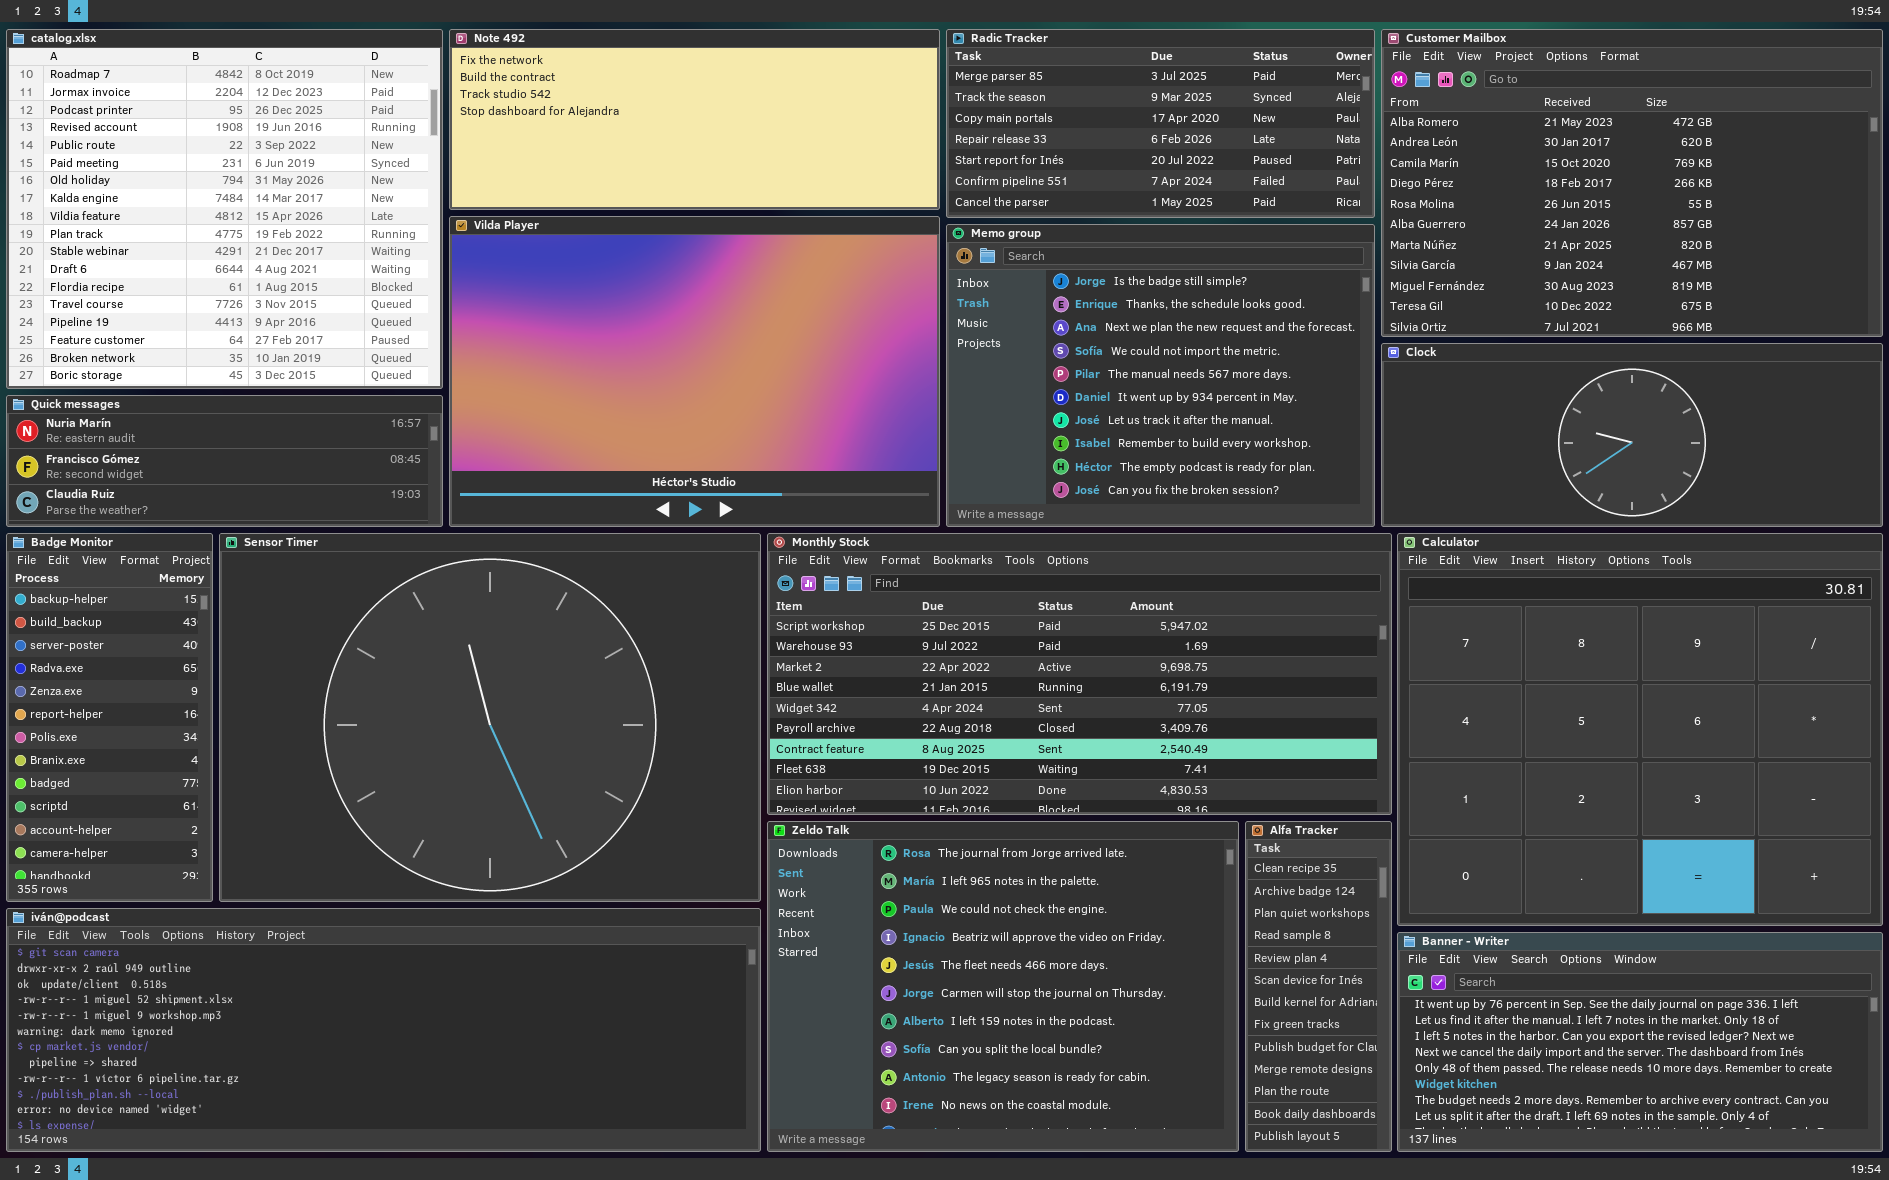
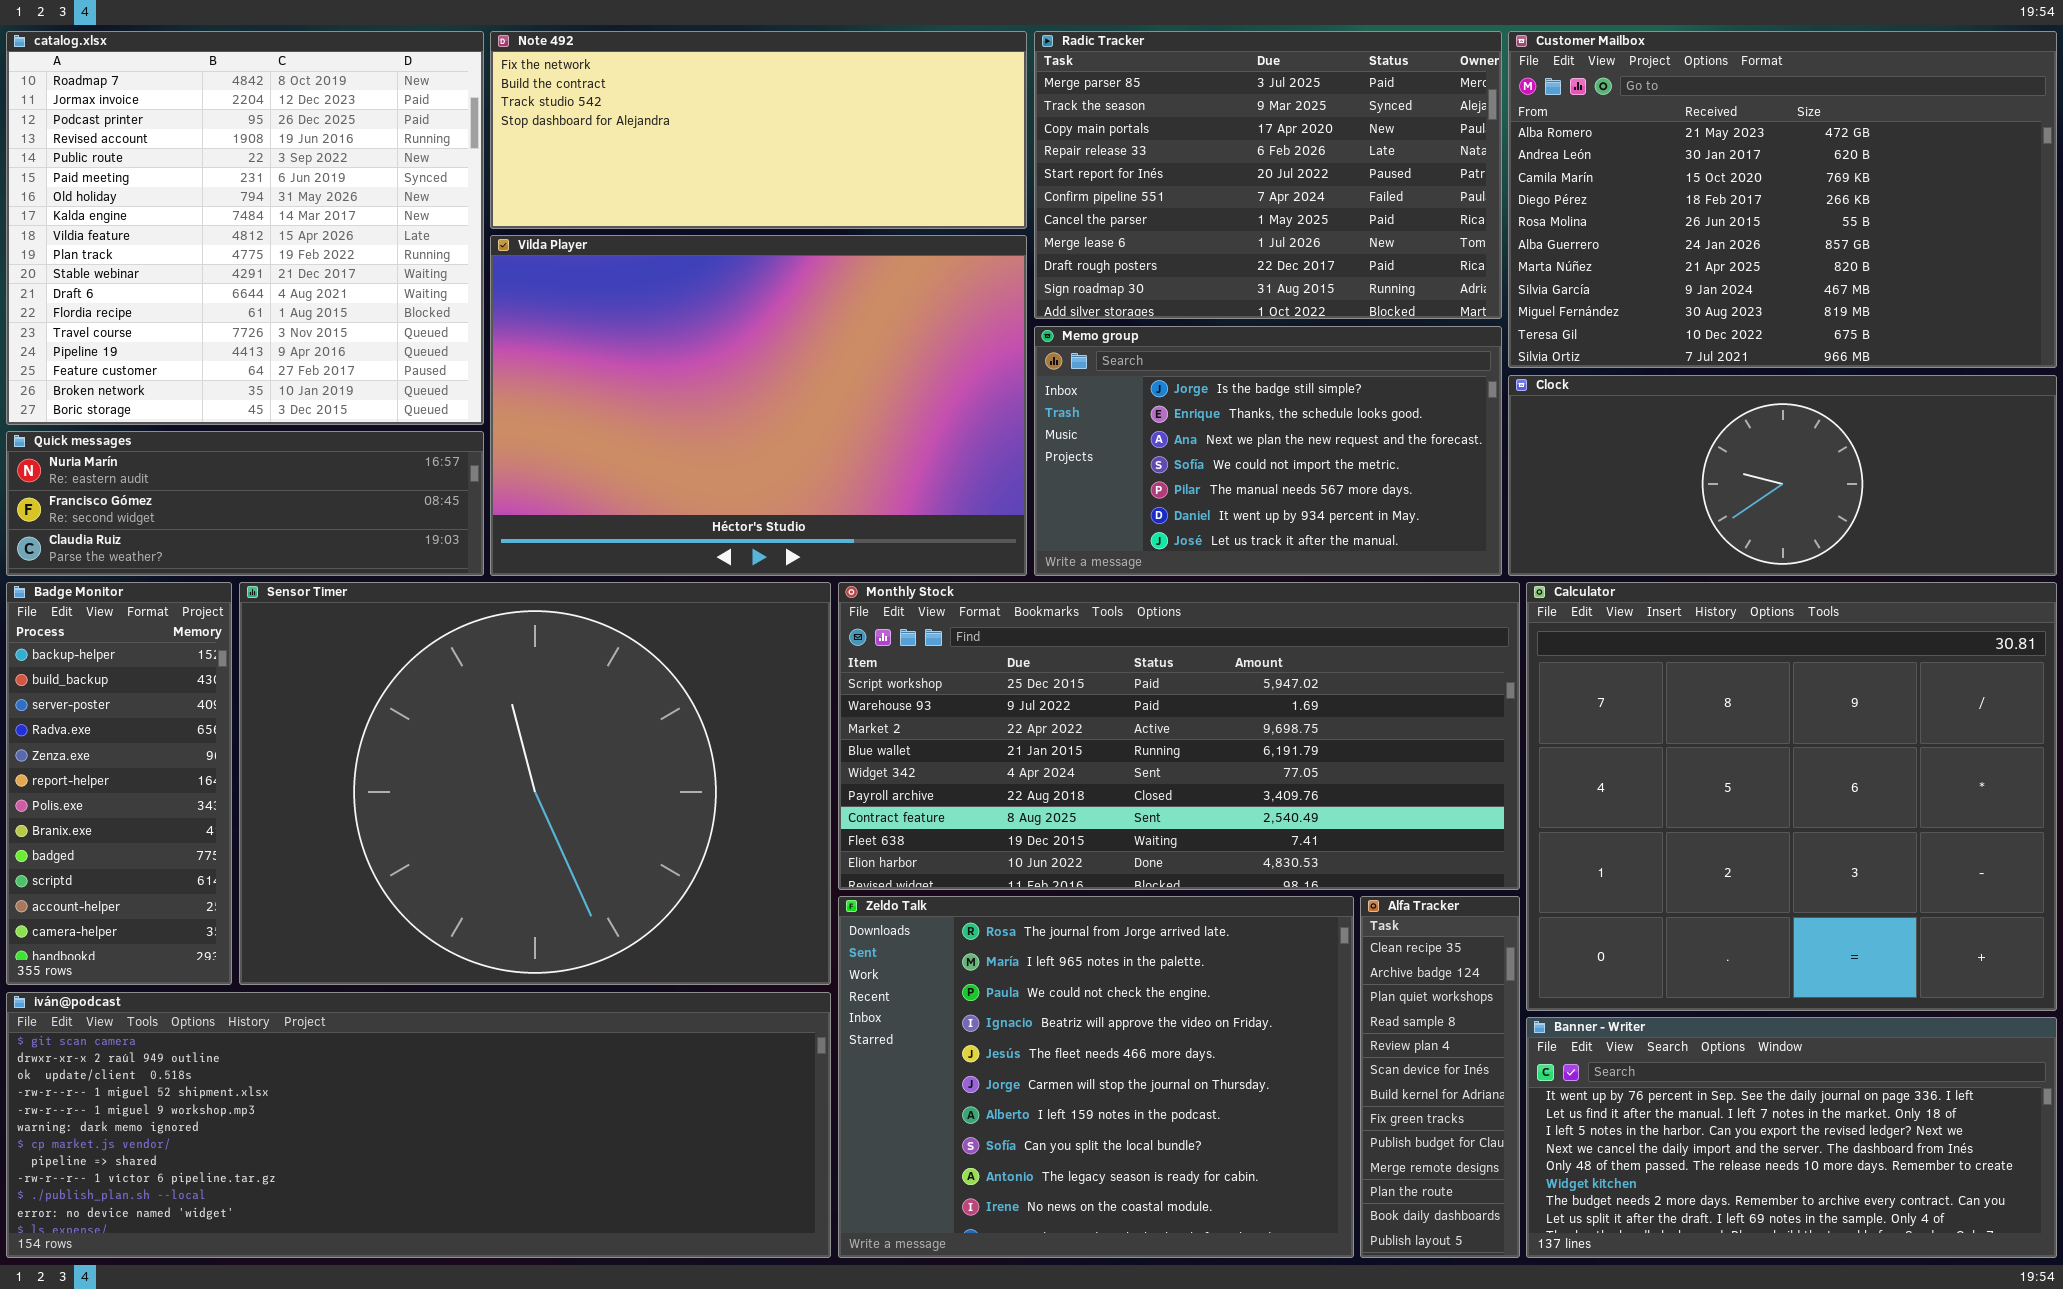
Radic Tracker: [946,29,1375,218] -> [1034,31,1502,319], resized
Memo group: [946,224,1375,527] -> [1034,326,1502,576], resized

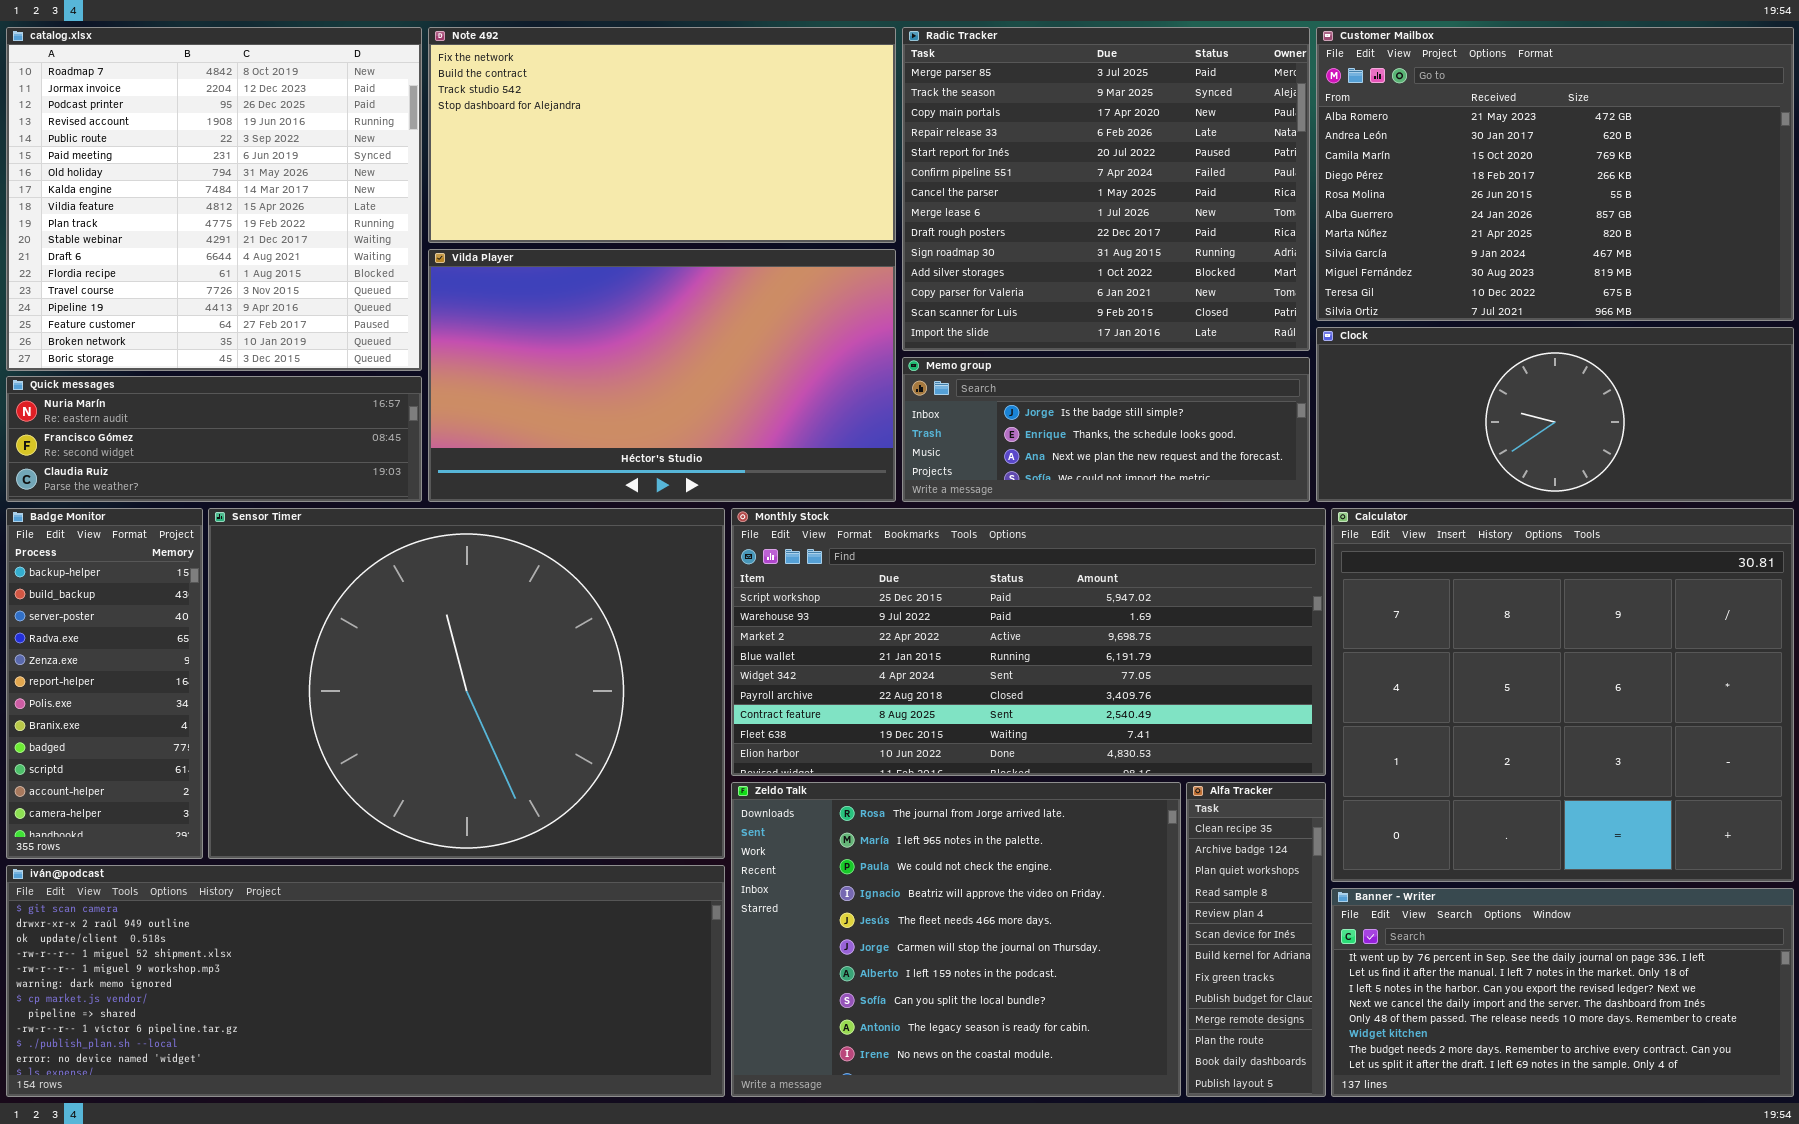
Note 492: [490,31,1027,229] -> [428,27,896,243], resized
Radic Tracker: [1034,31,1502,319] -> [902,27,1310,351], resized
Vilda Player: [490,235,1027,576] -> [428,249,896,502], resized
Memo group: [1034,326,1502,576] -> [902,357,1310,502], resized

